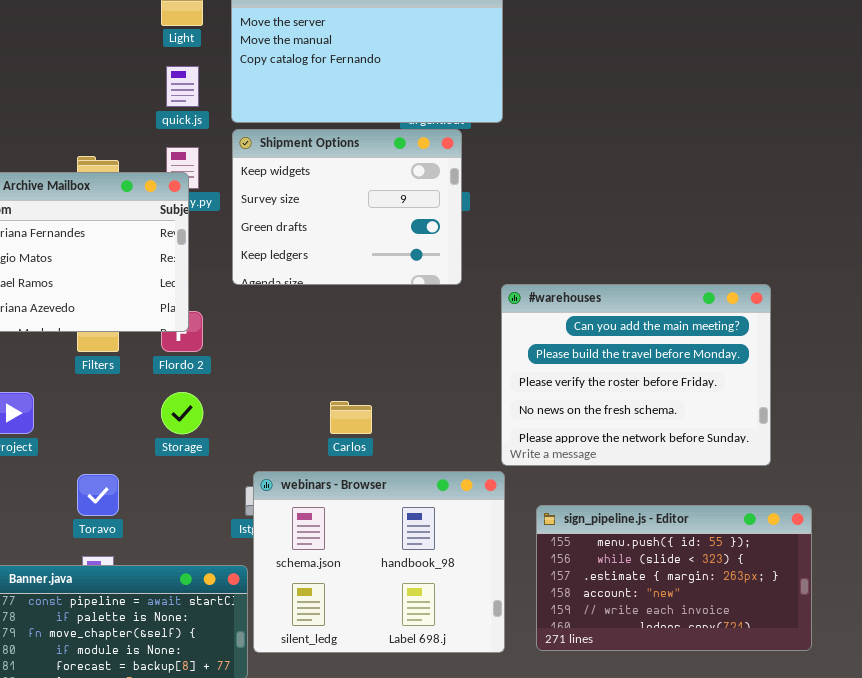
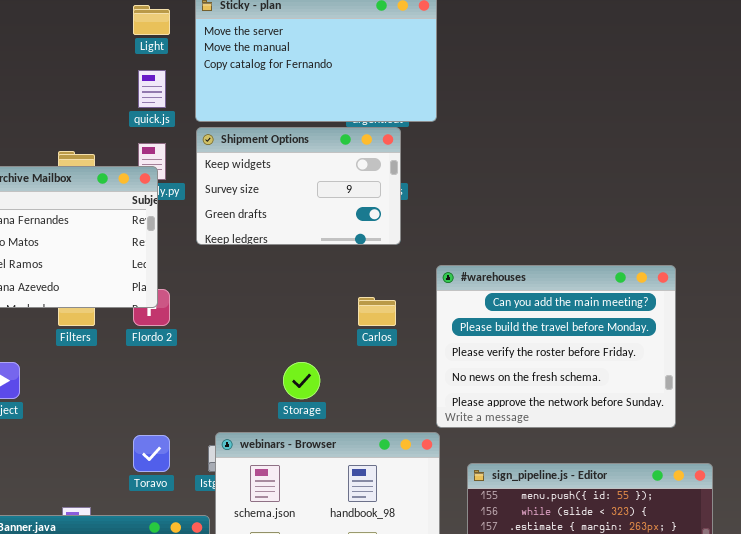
Shipment Options: [232,129,462,285] -> [196,127,401,245], resized
Storage: [161,392,203,434] -> [283,362,320,399], moved
Carlos: [330,401,372,434] -> [358,297,396,326], moved
Toravo: [77,474,119,516] -> [133,435,170,472], moved

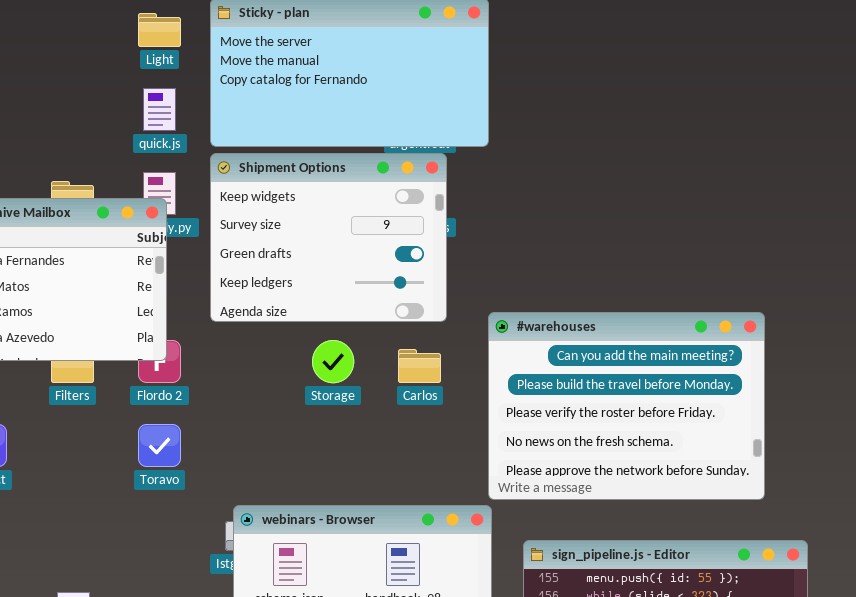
Shipment Options: [196,127,401,245] -> [210,153,447,322], resized
Storage: [283,362,320,399] -> [312,340,354,383], moved
Toravo: [133,435,170,472] -> [138,424,181,467], moved

